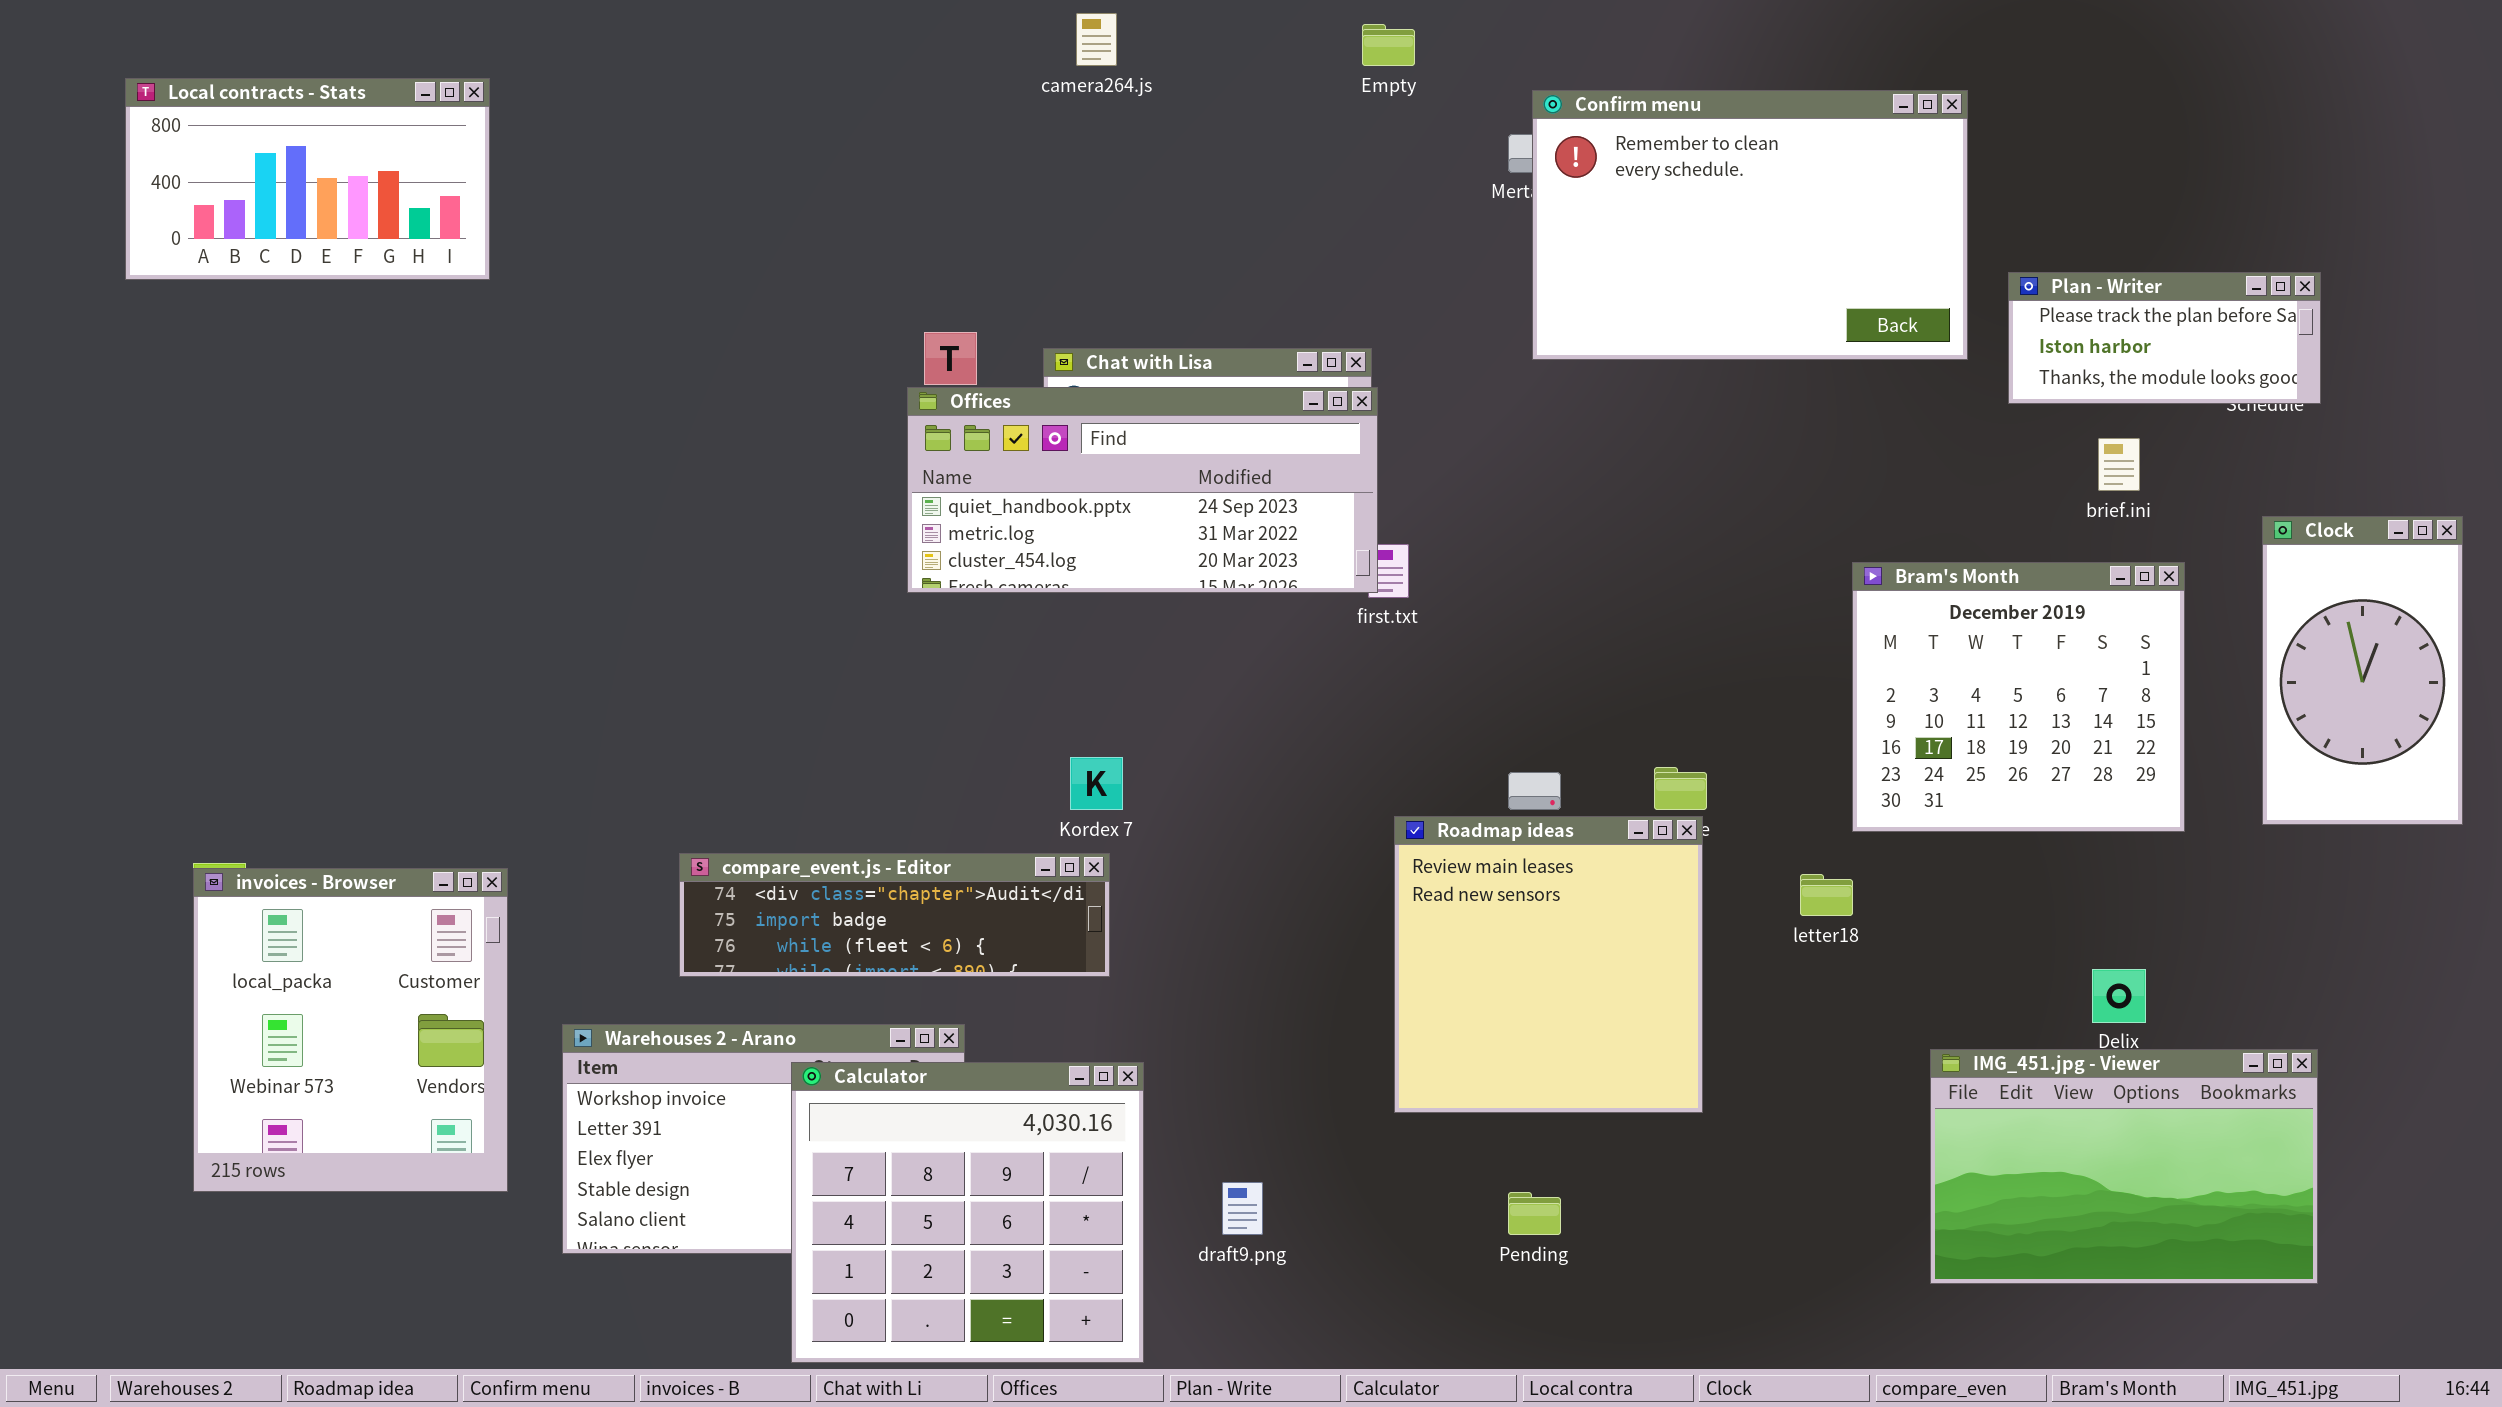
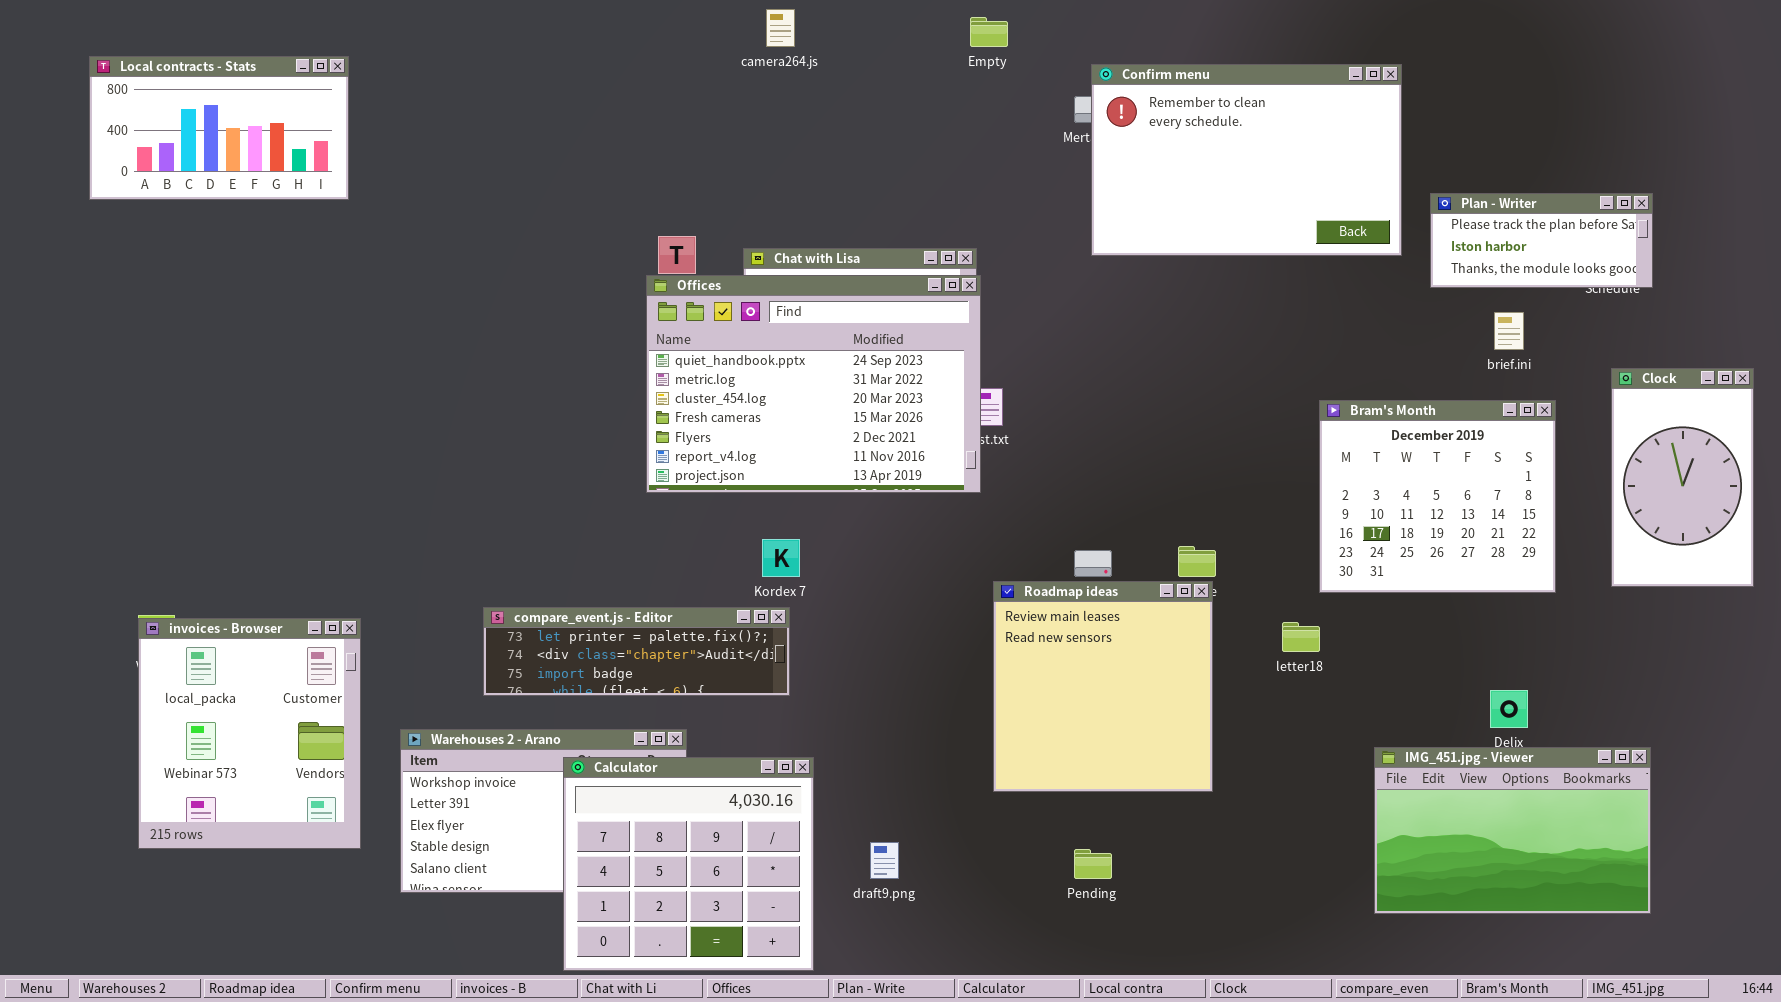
Offices: [907,387,1378,593] -> [646,275,981,493], resized
compare_event.js - Editor: [679,853,1110,977] -> [483,607,790,696], scrolled up 1 row

